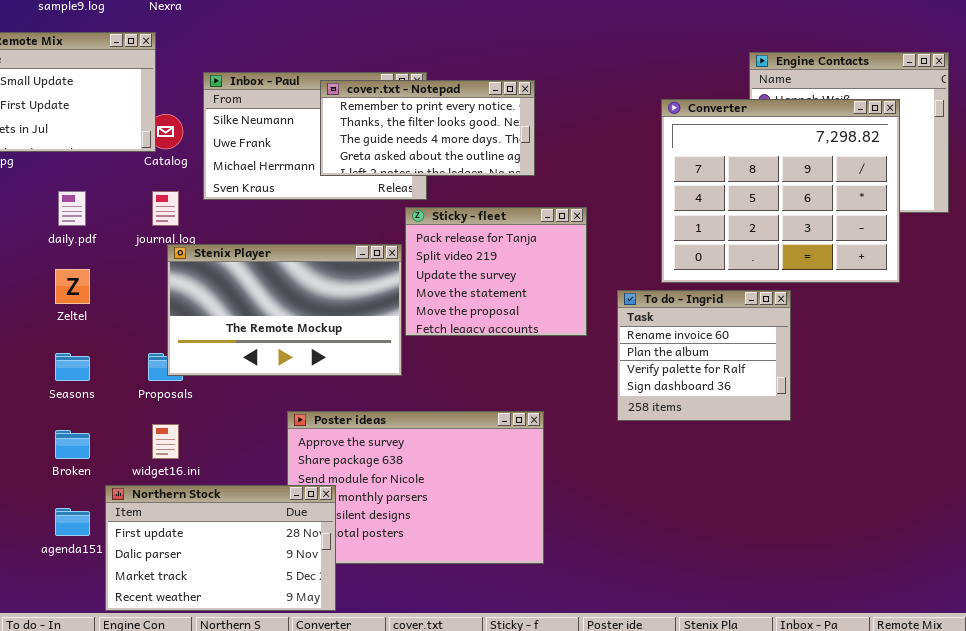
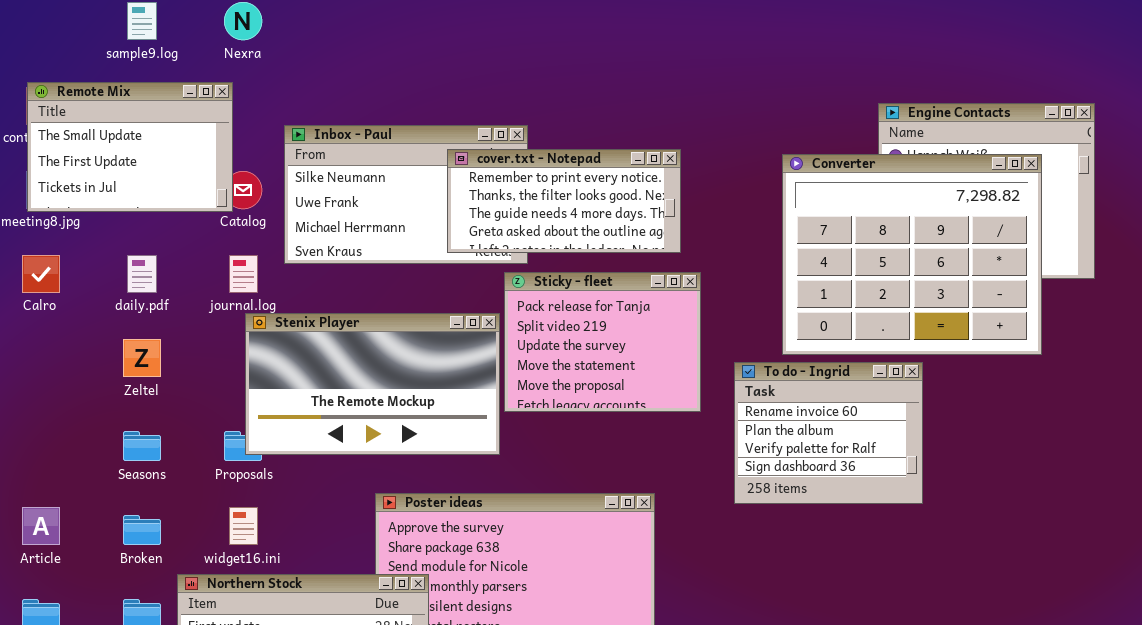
cover.txt - Notepad: [320,80,535,176] -> [447,149,681,253], moved

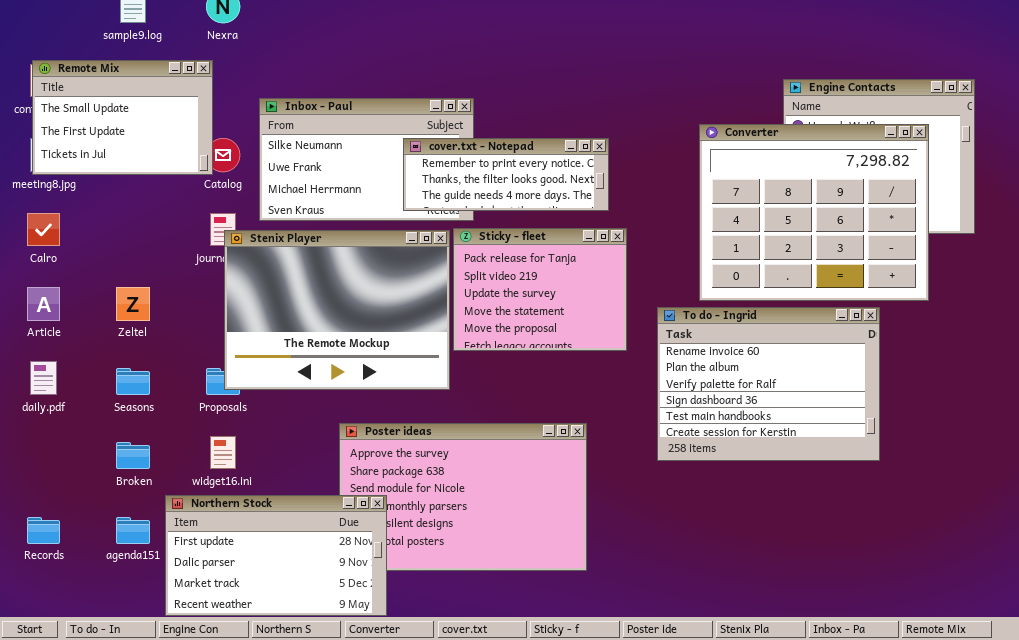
cover.txt - Notepad: [447,149,681,253] -> [403,138,609,211], resized
daily.pdf: [127,255,157,293] -> [30,361,57,395], moved
Stenix Player: [245,313,500,455] -> [224,230,450,390], resized
To do - Ingrid: [734,362,923,504] -> [657,307,880,461], resized
Article: [22,507,60,545] -> [27,287,60,321], moved

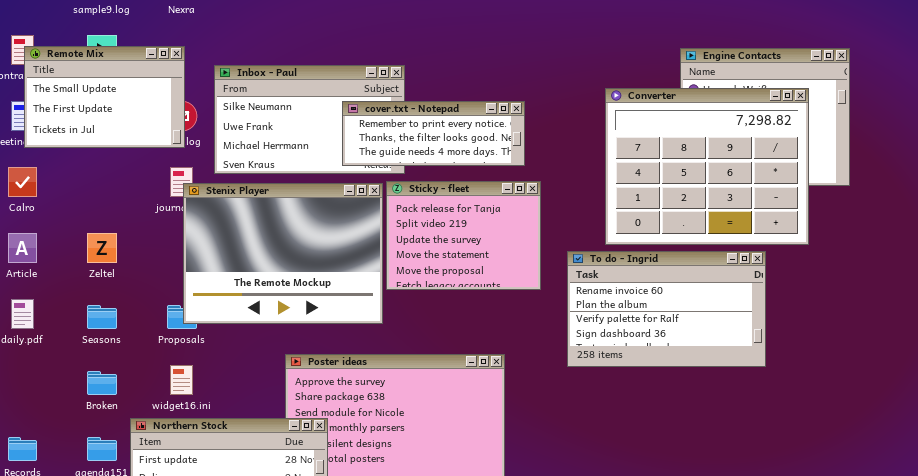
Remote Mix: [32,60,213,175] -> [24,46,185,148], moved
To do - Ingrid: [657,307,880,461] -> [567,251,766,367], resized

